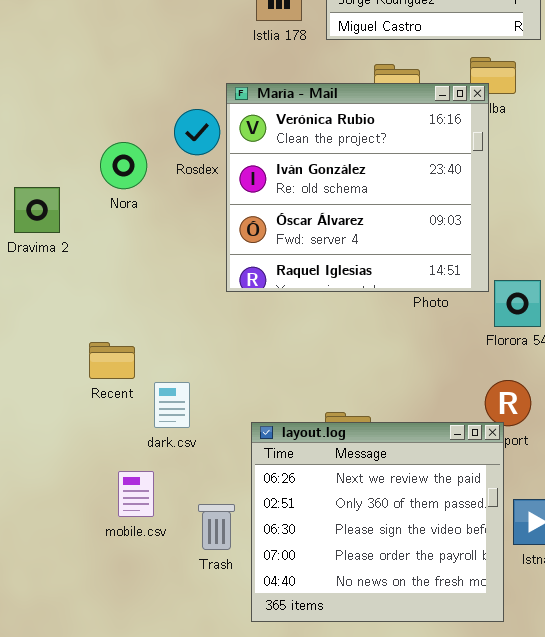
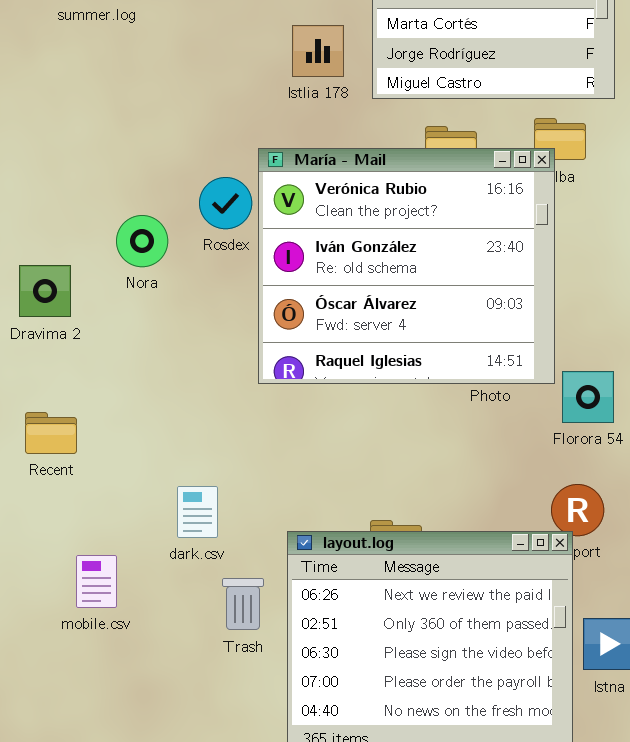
Recent: [89,342,135,379] -> [25,412,77,454], moved
mobile.csv: [118,471,154,517] -> [76,555,117,608], moved
Trash: [198,504,235,550] -> [222,578,264,630], moved

